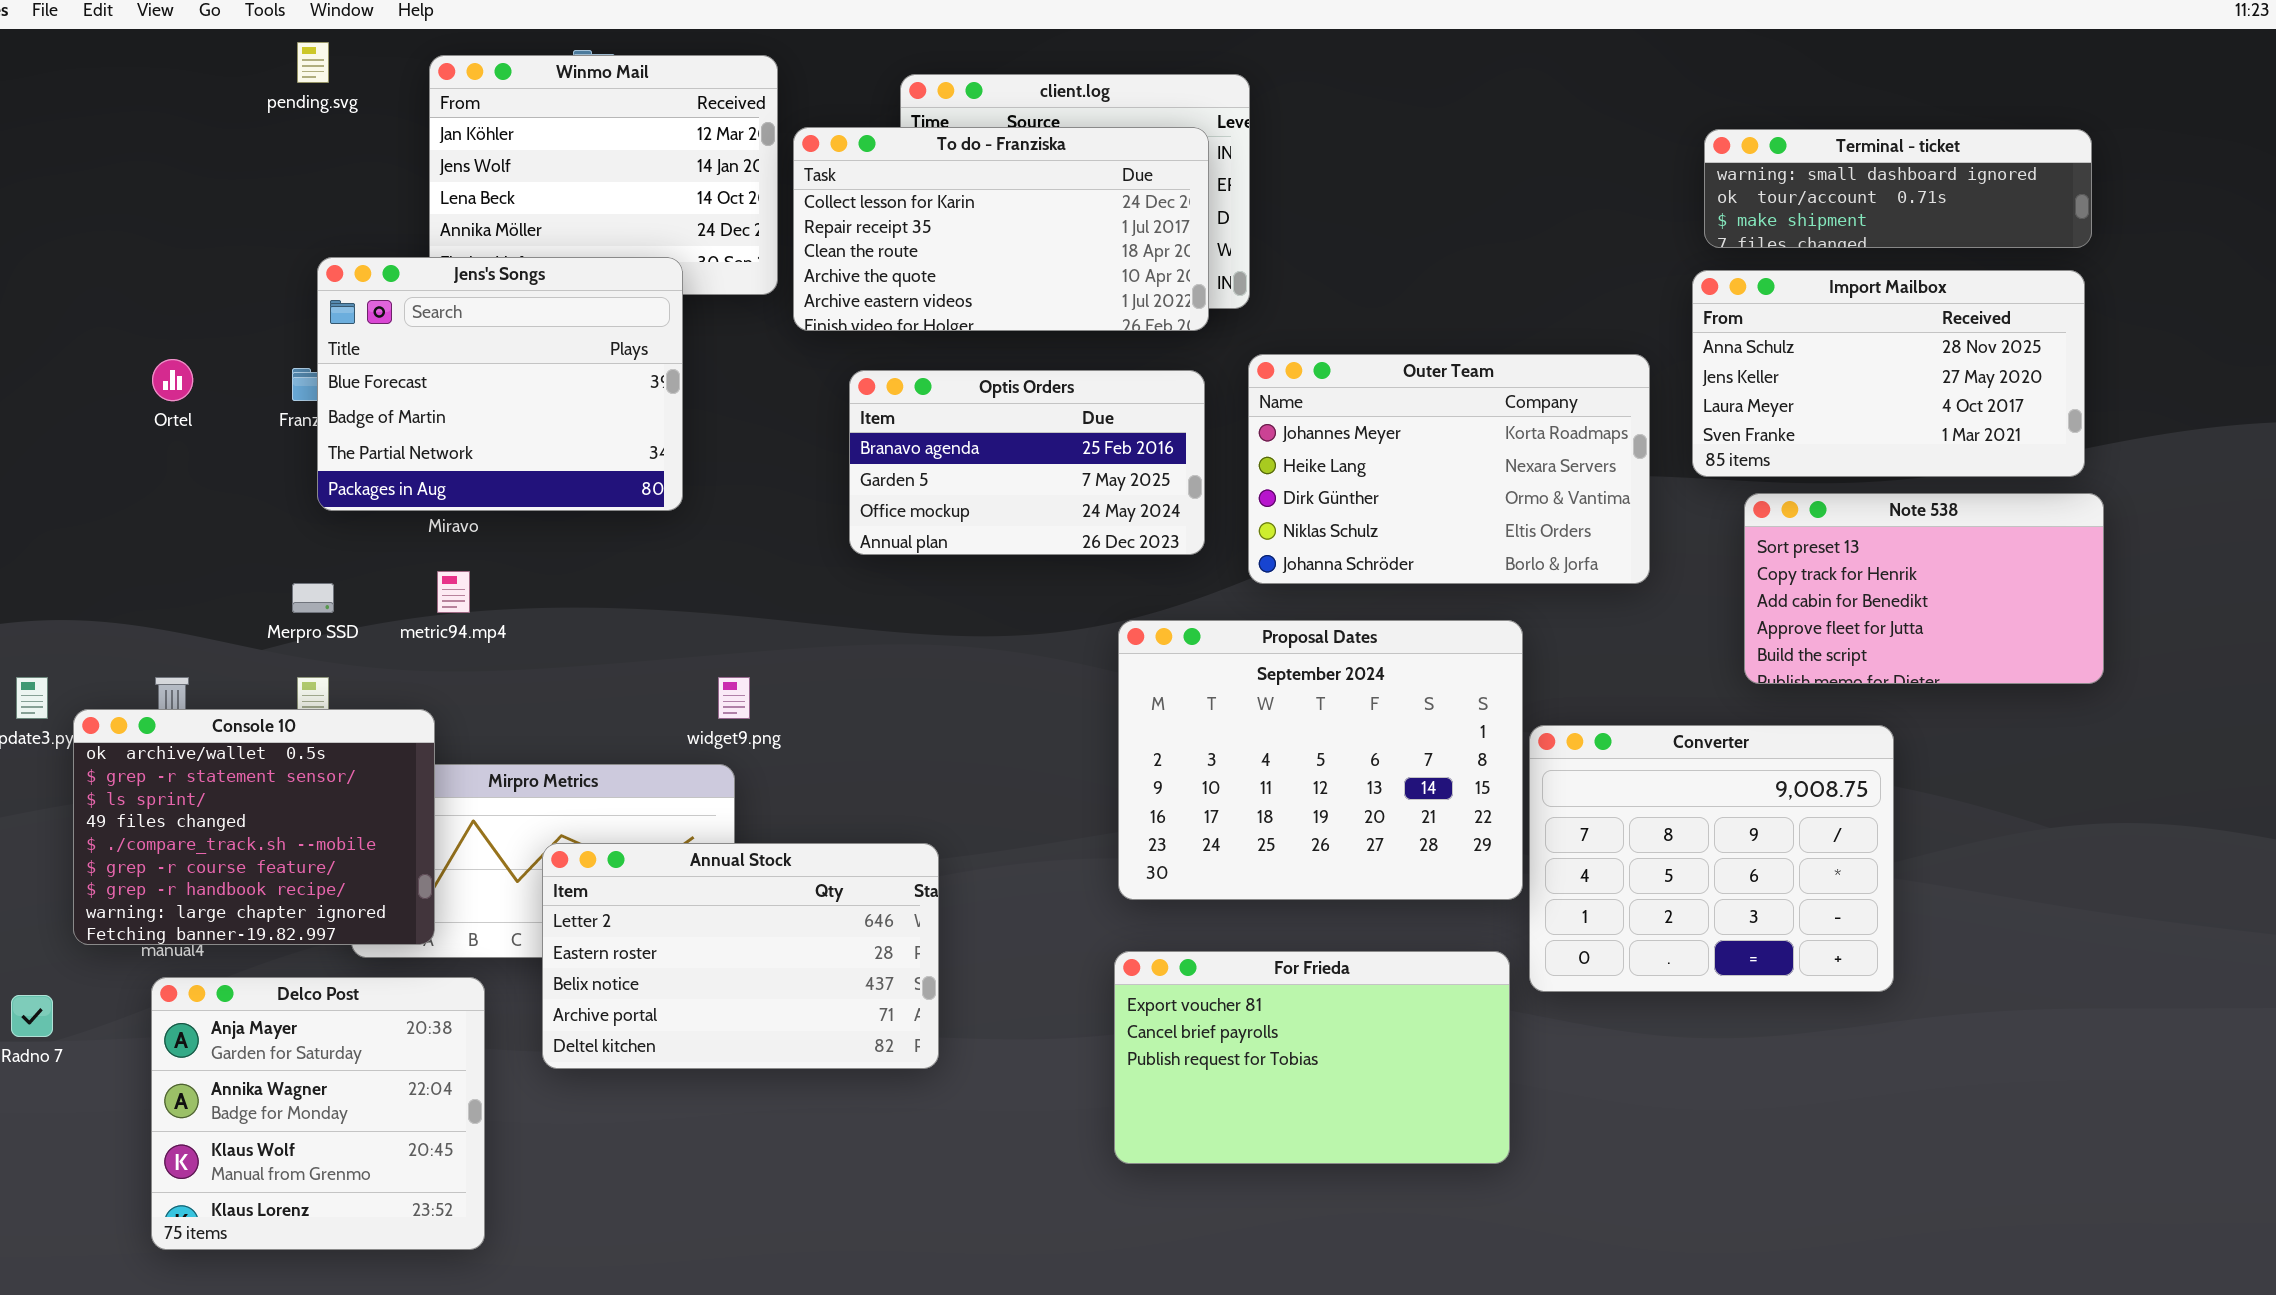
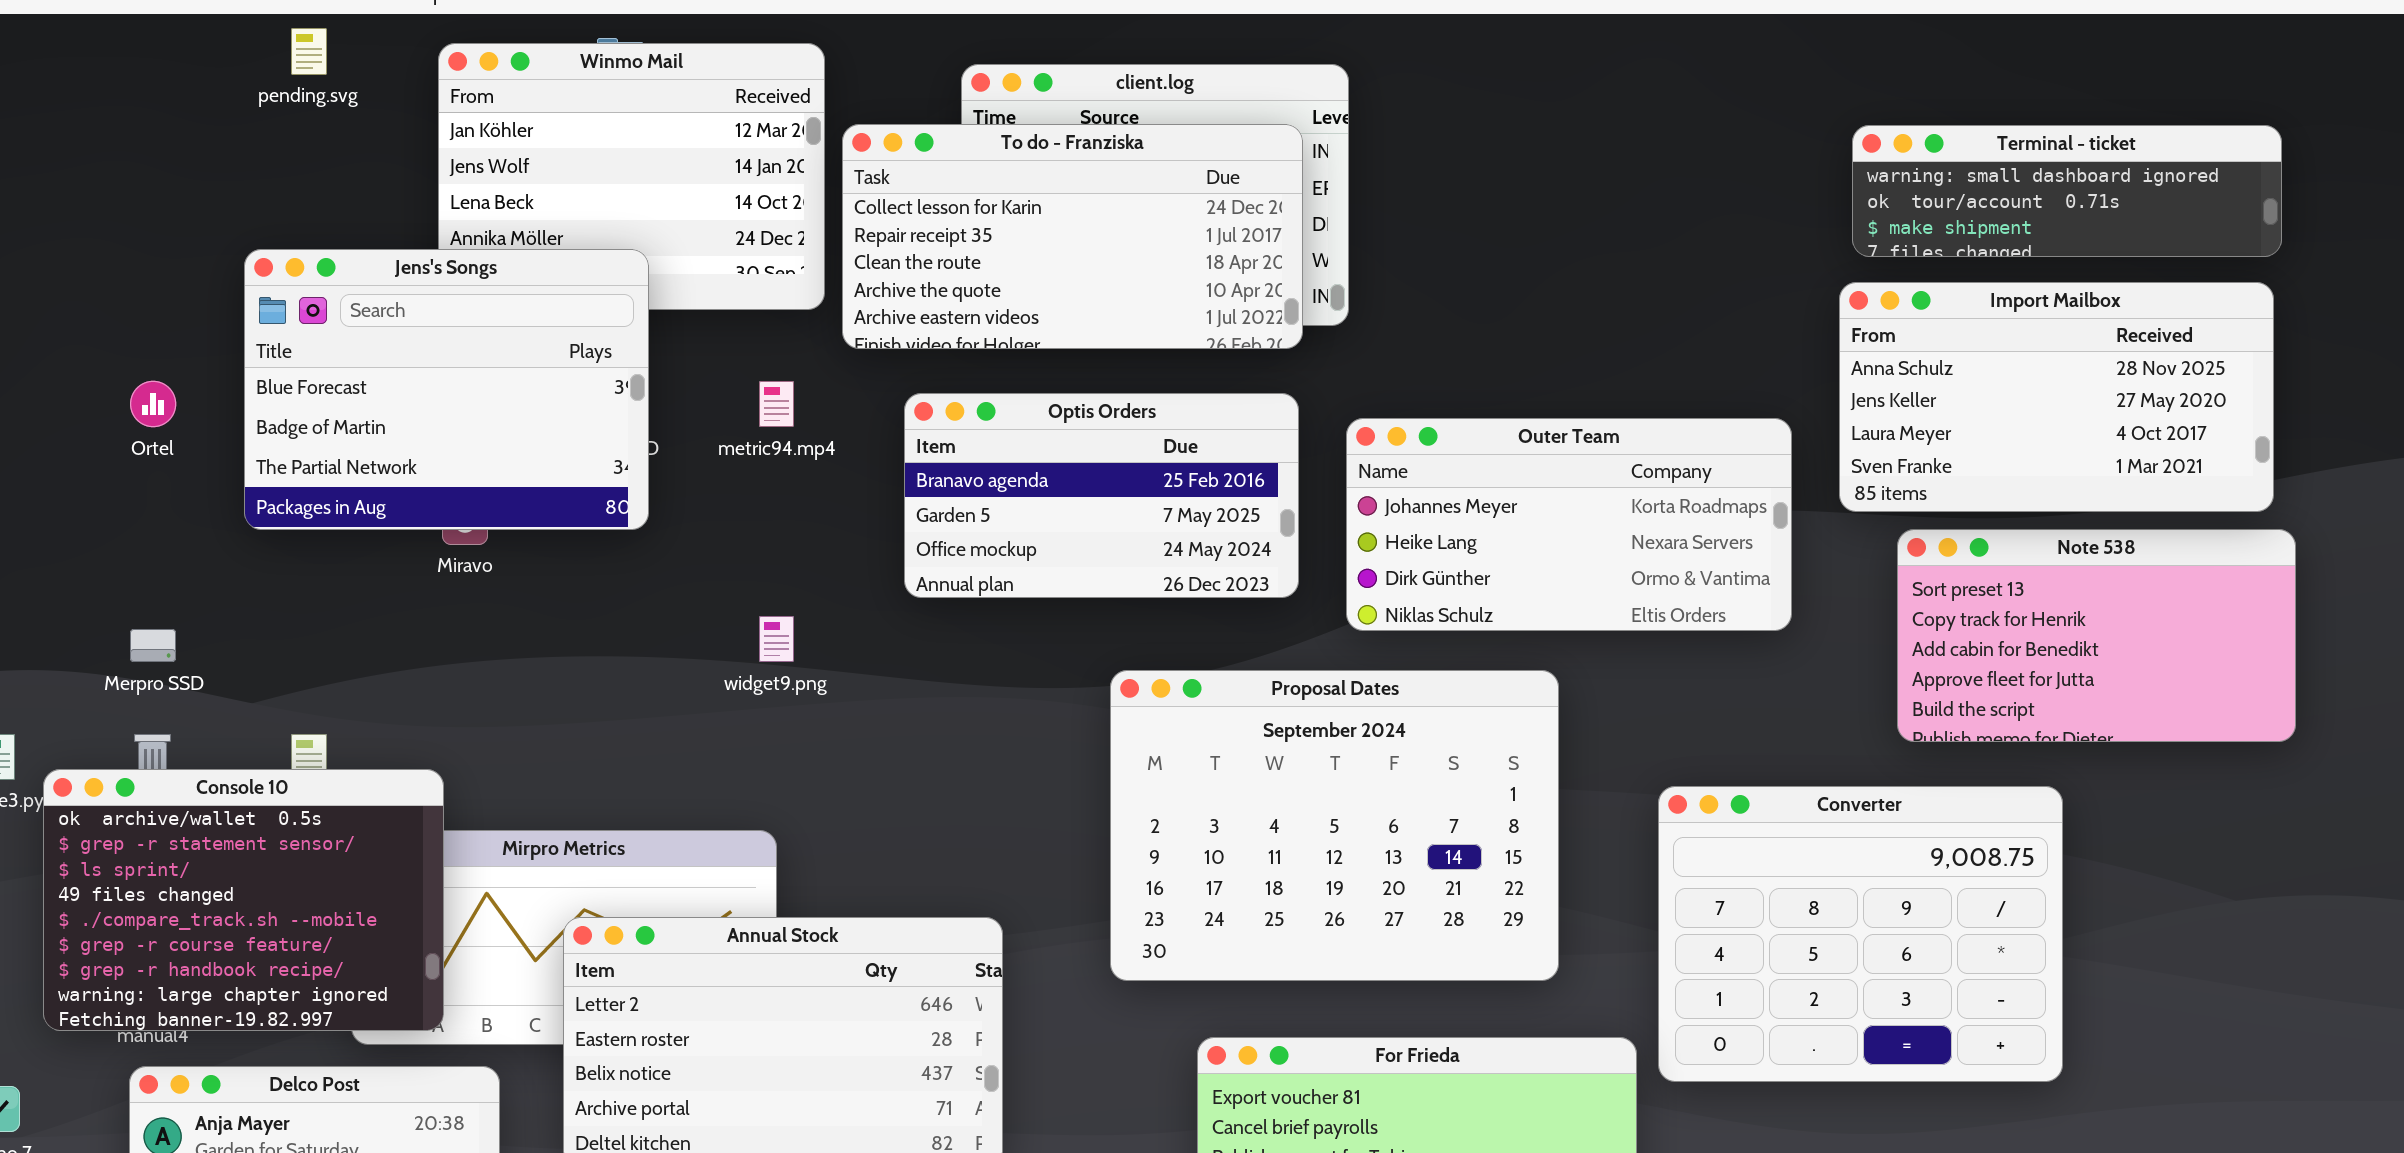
Jens's Songs: [317,257,683,511] -> [244,249,649,530], moved
Outer Team: [1248,354,1650,584] -> [1346,418,1792,631], resized
metric94.mp4: [437,571,470,613] -> [759,381,794,427], moved
Merpro SSD: [292,583,334,613] -> [130,629,176,662], moved
Proposal Dates: [1118,620,1523,900] -> [1110,670,1559,981], moved
widget9.png: [718,677,750,719] -> [759,616,794,662], moved

